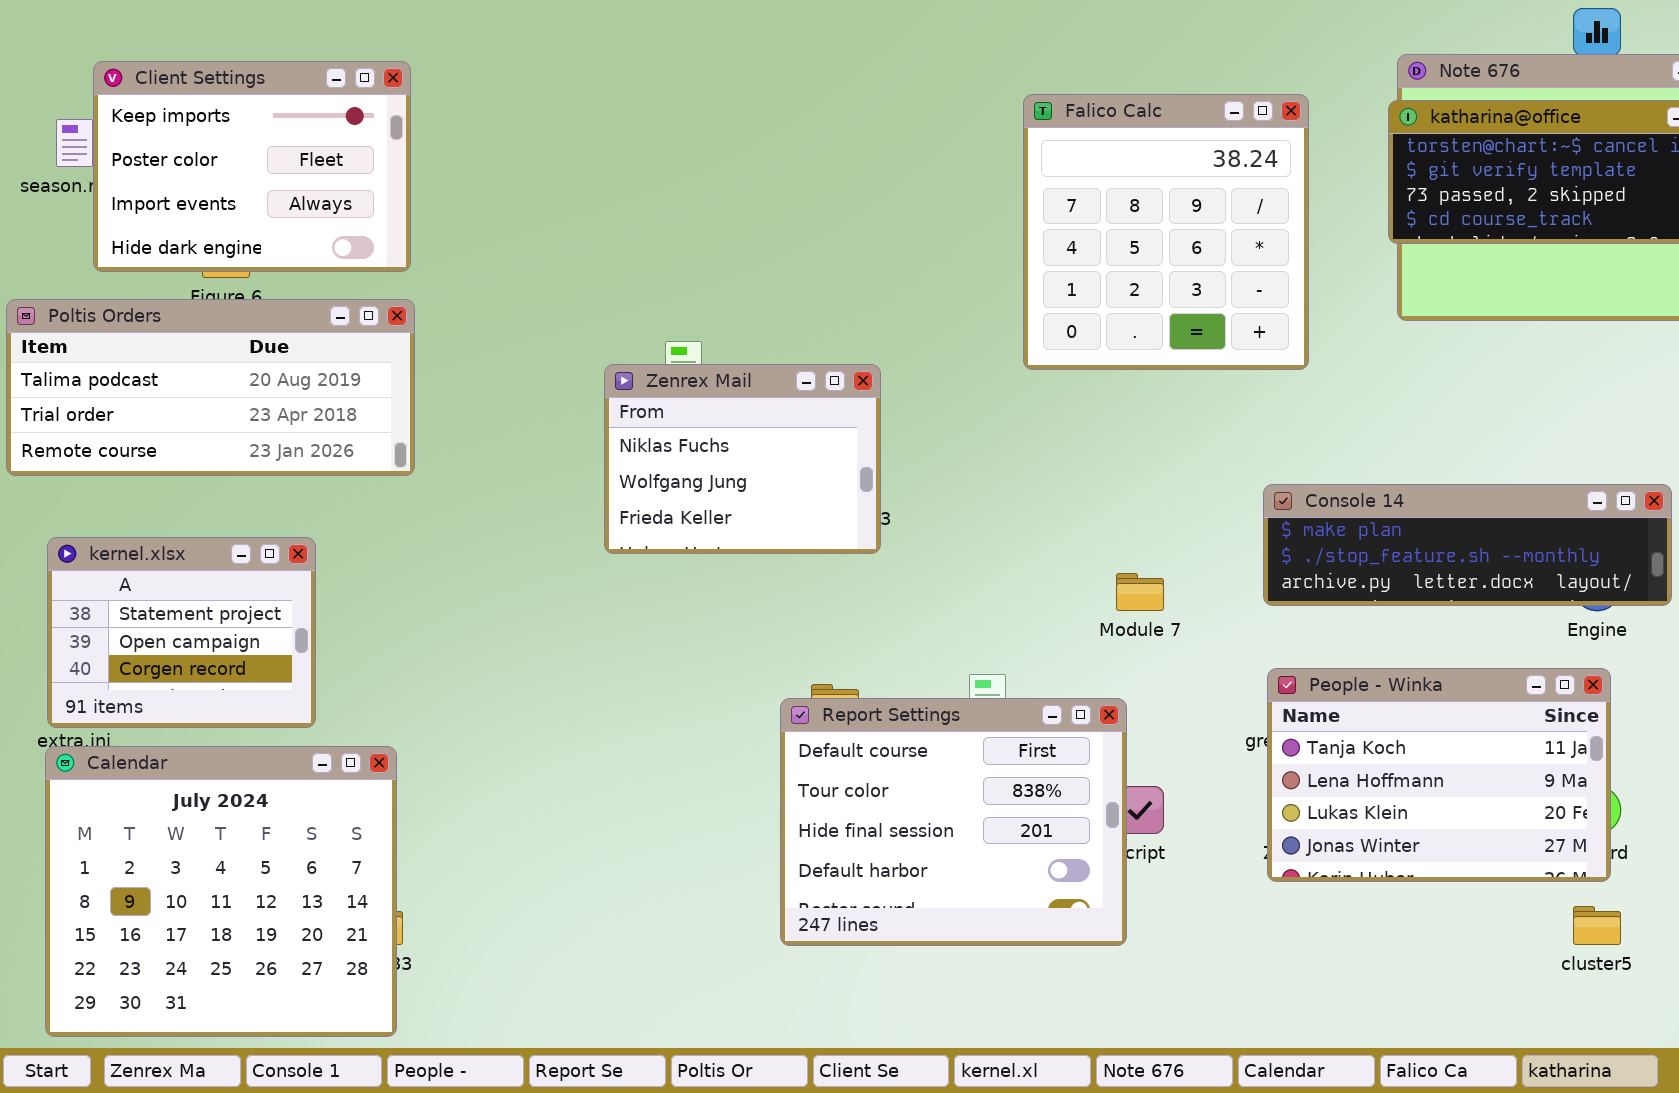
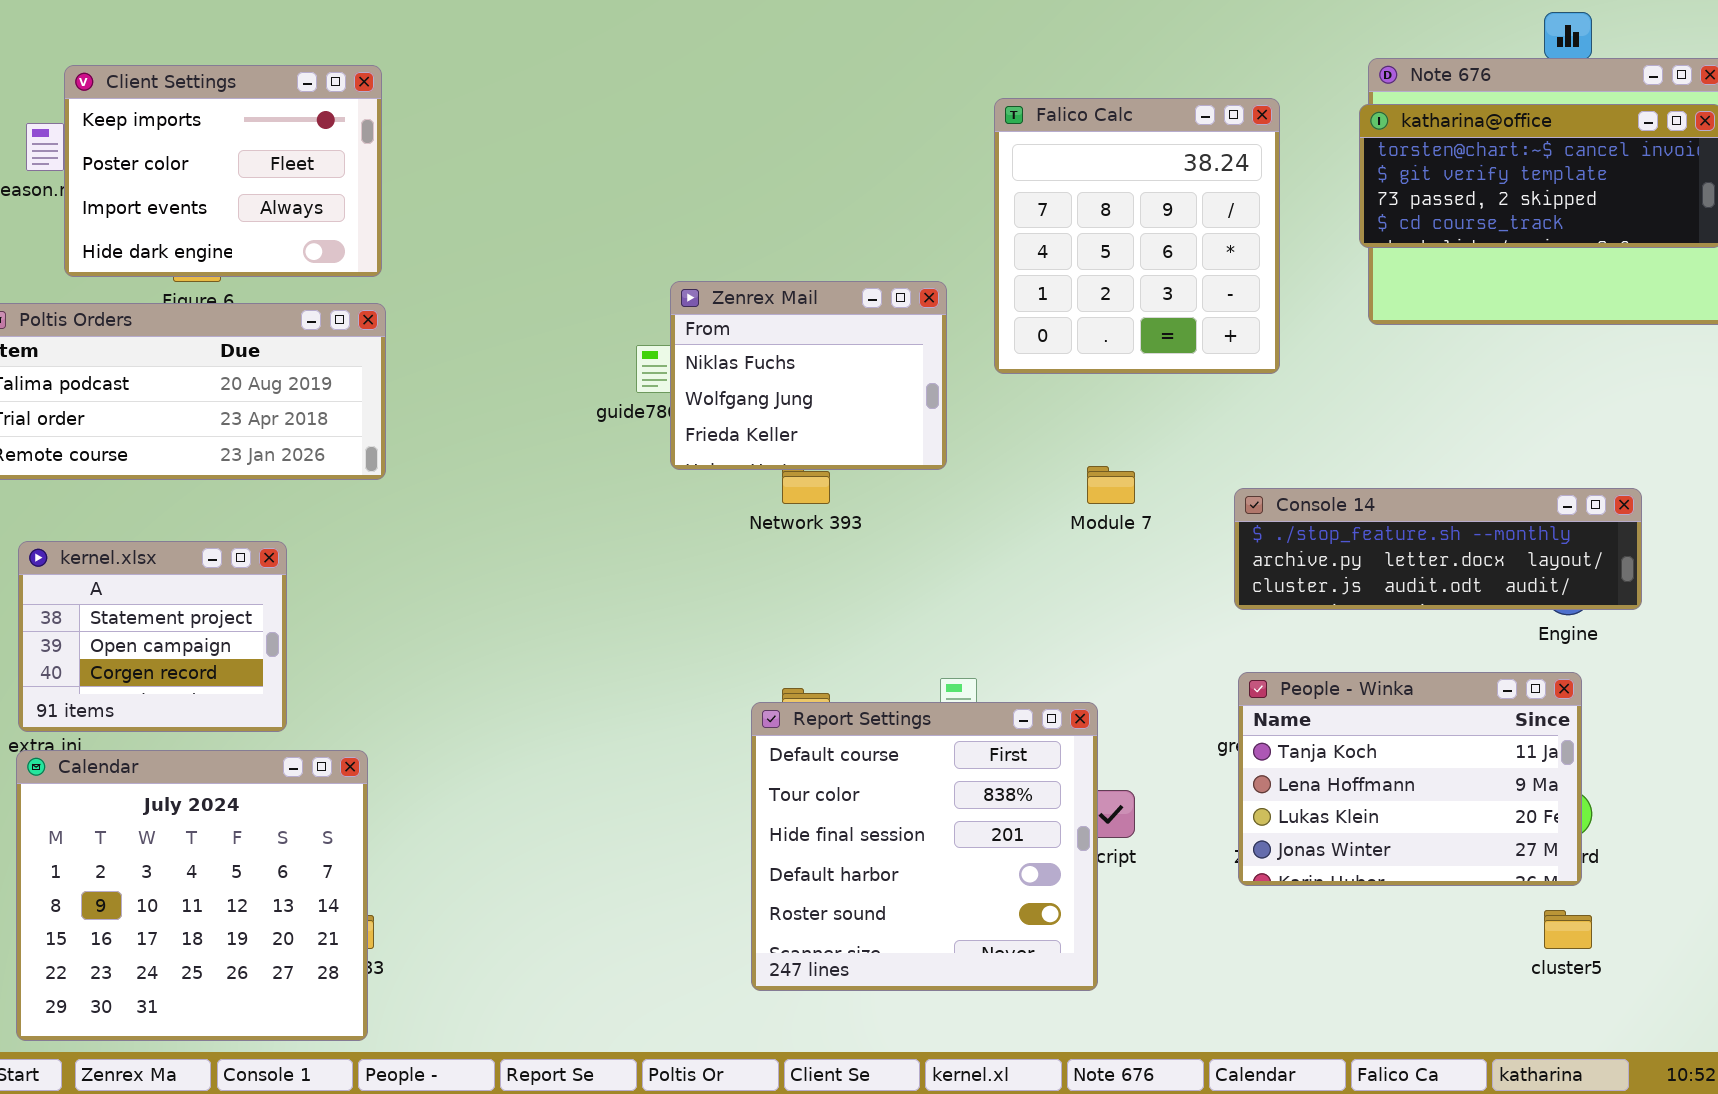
Zenrex Mail: [604,364,881,554] -> [670,281,947,470], moved
Console 14: [1263,484,1672,606] -> [1234,488,1642,610], scrolled down 1 row
Module 7: [1116,573,1164,611] -> [1087,466,1135,504], moved
Report Settings: [780,698,1127,946] -> [751,702,1098,991], resized

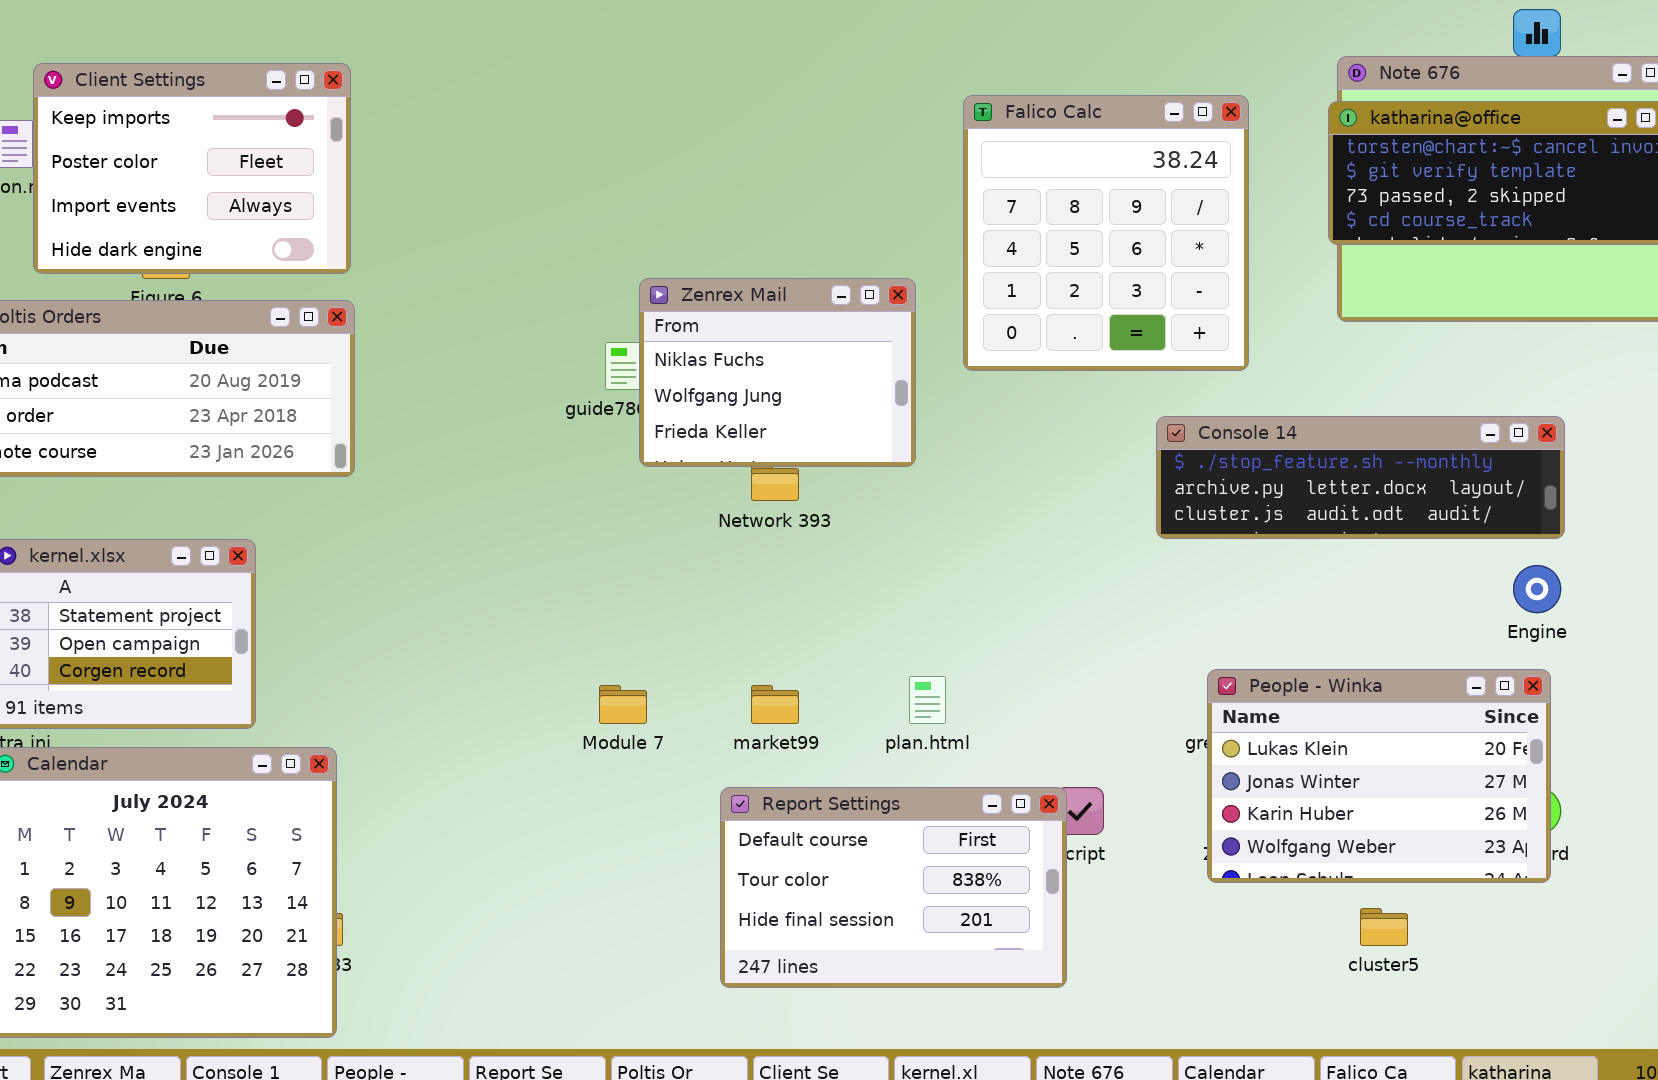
Module 7: [1087,466,1135,504] -> [599,685,647,724], moved
Console 14: [1234,488,1642,610] -> [1156,416,1565,539], moved
People - Winka: [1238,672,1582,886] -> [1207,669,1551,883], scrolled down 2 rows
Report Settings: [751,702,1098,991] -> [720,787,1067,988], resized
cluster5: [1544,910,1592,949] -> [1360,908,1408,946], moved

